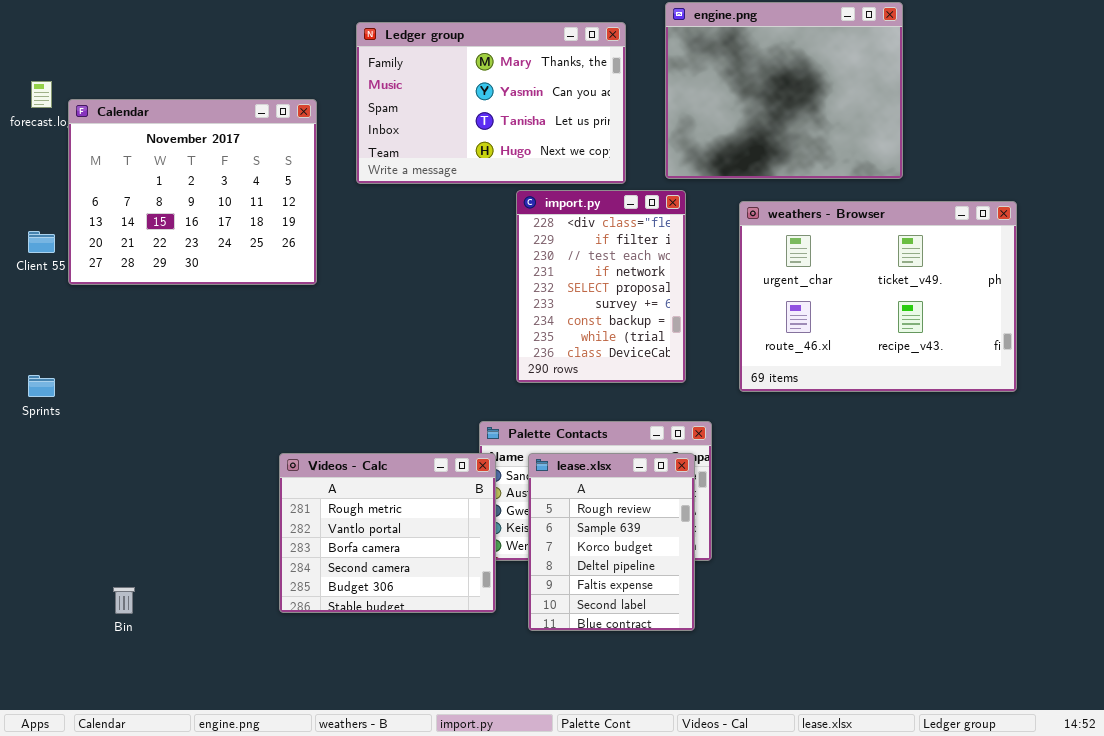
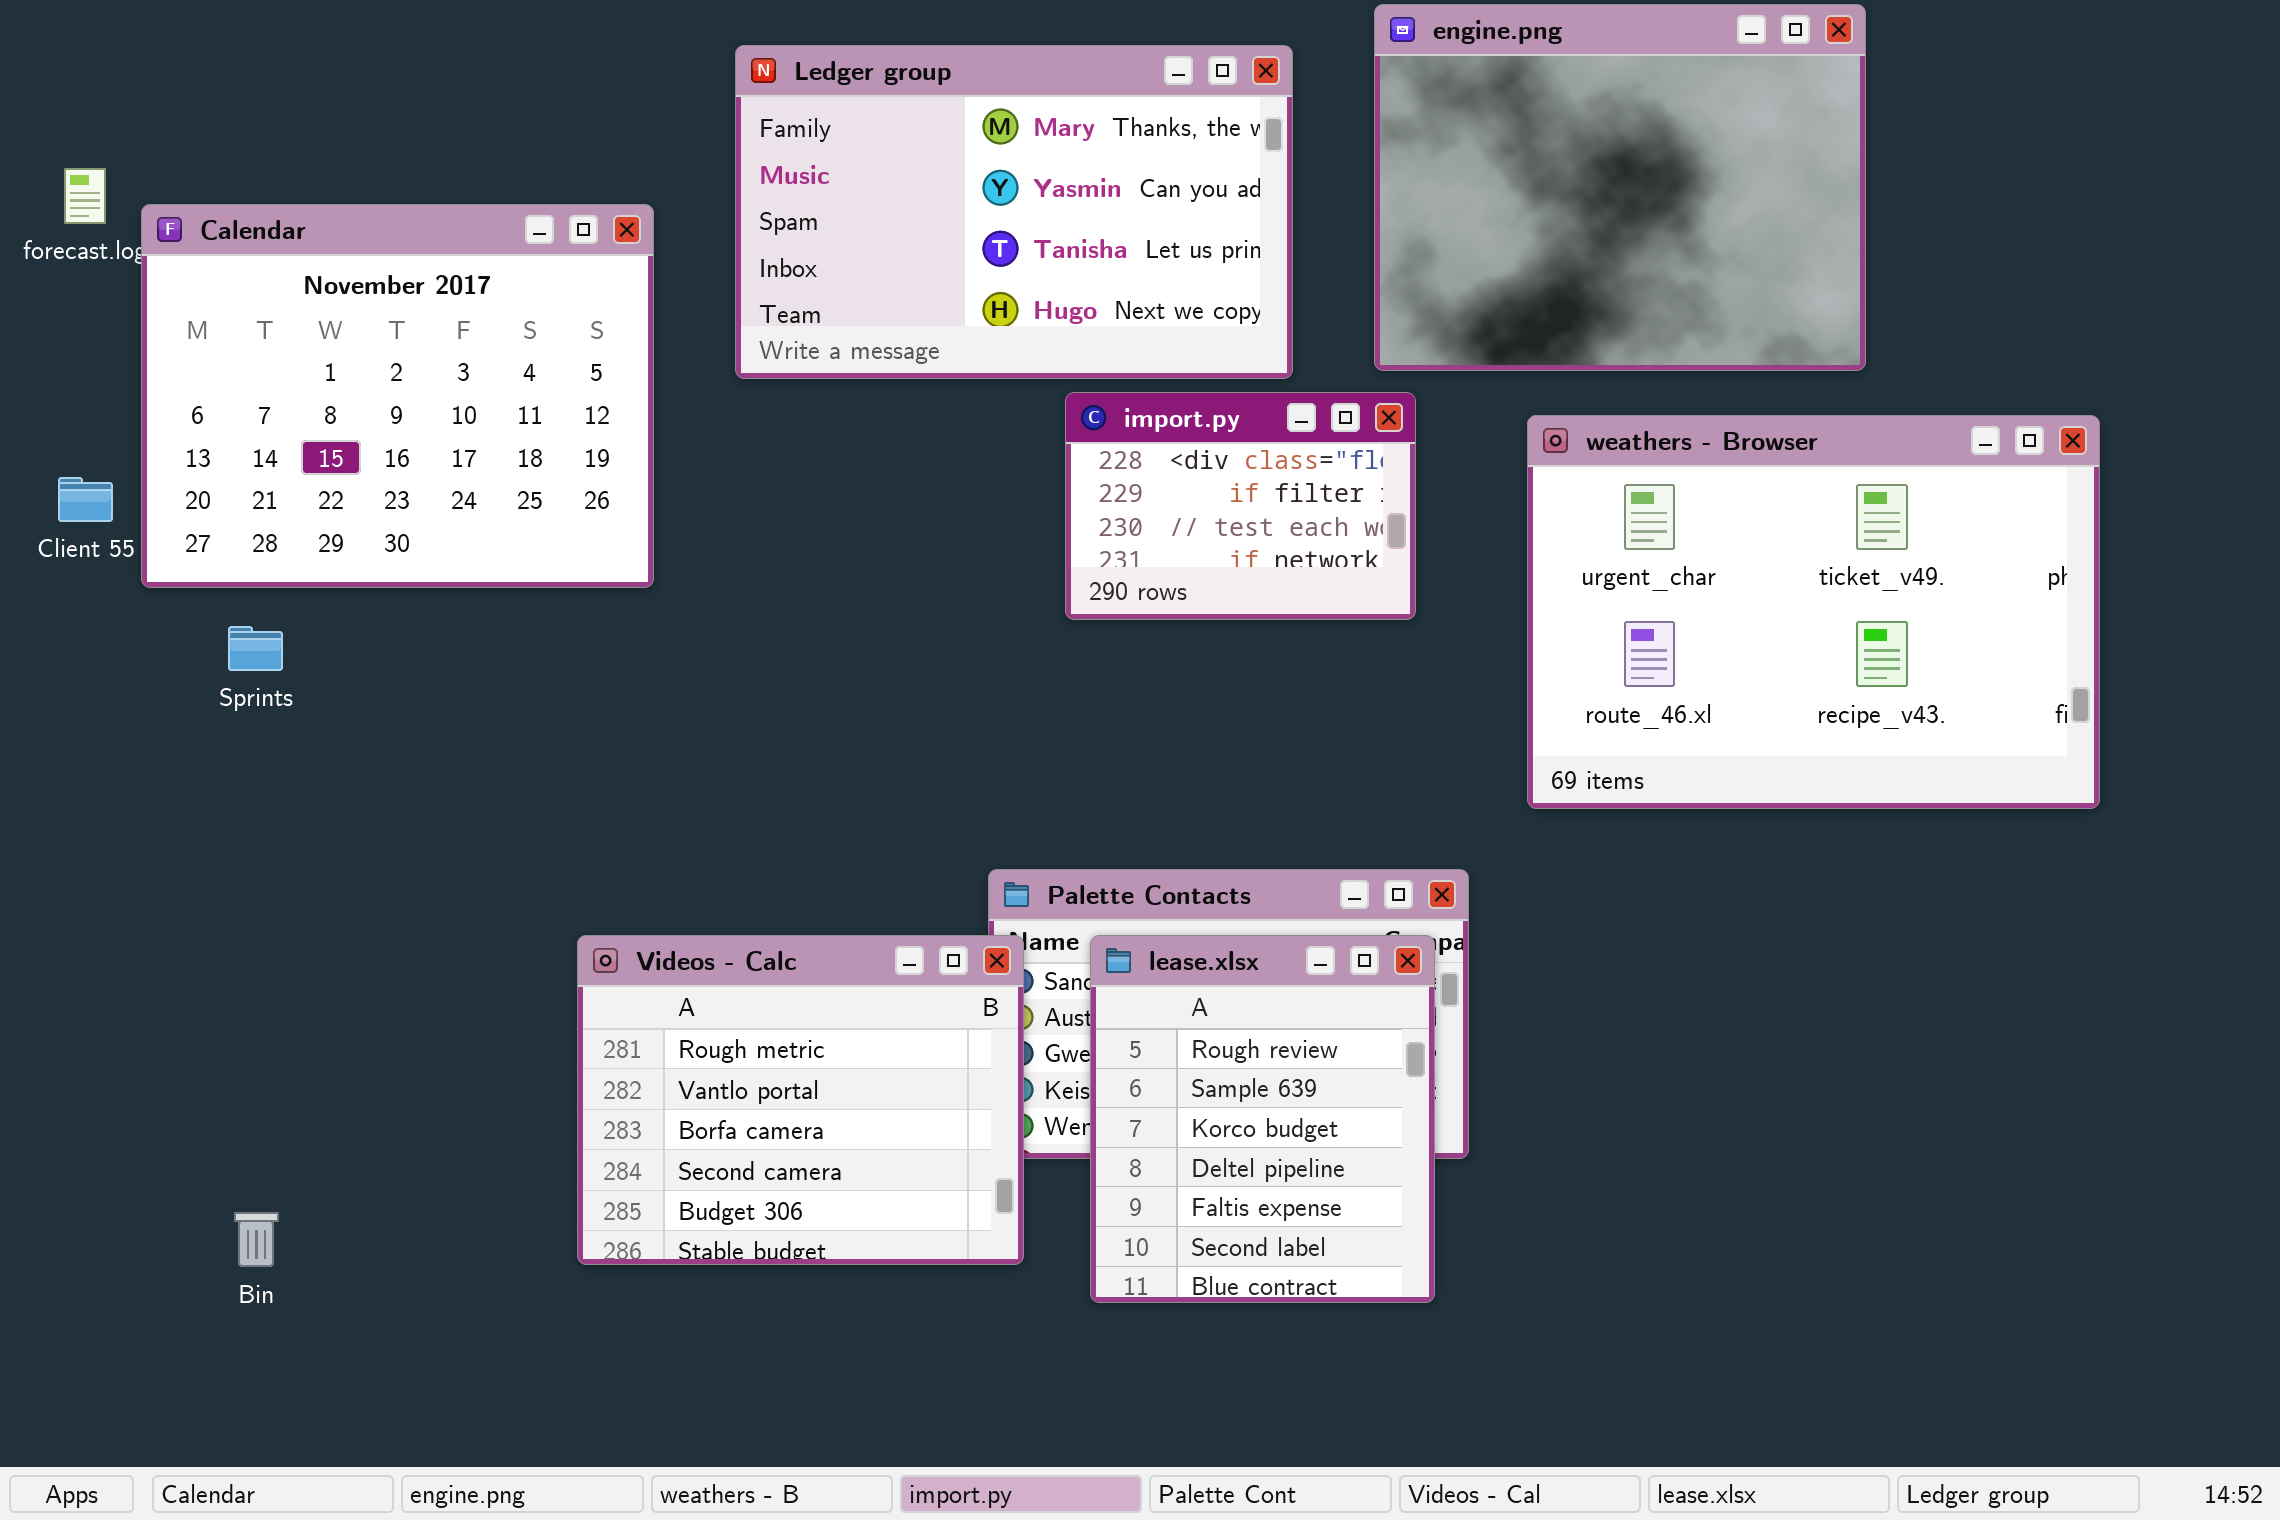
import.py: [516,190,686,383] -> [1065,392,1416,620], resized
Sprints: [28,375,55,397] -> [228,626,283,671], moved

